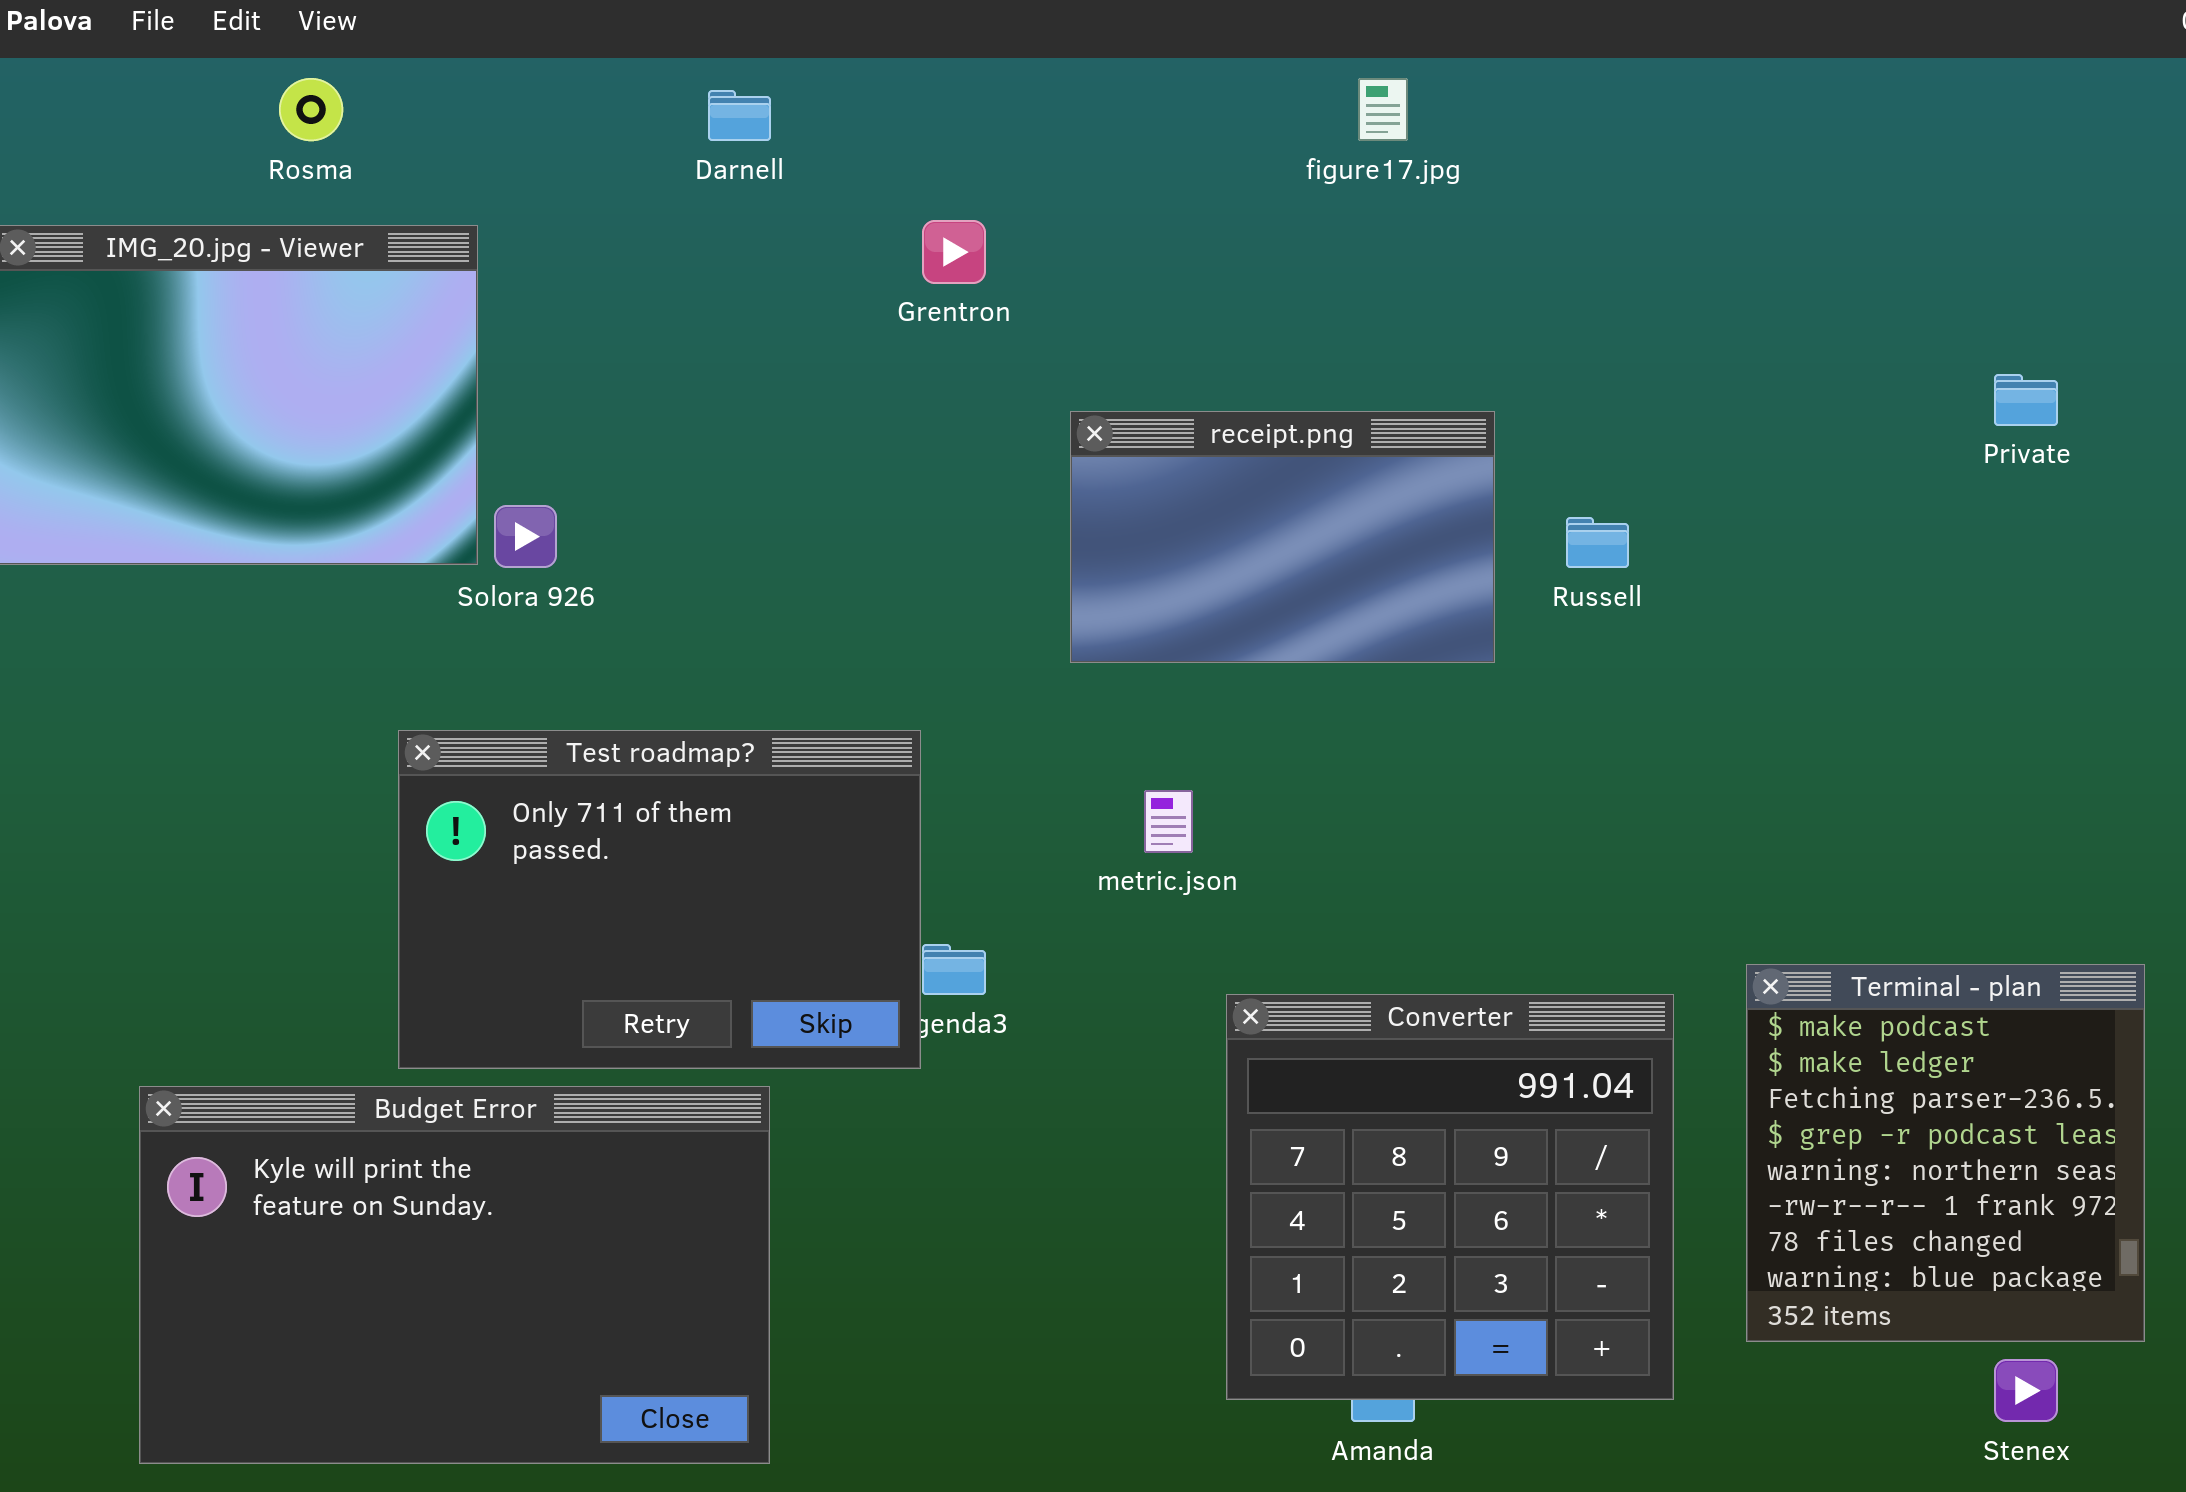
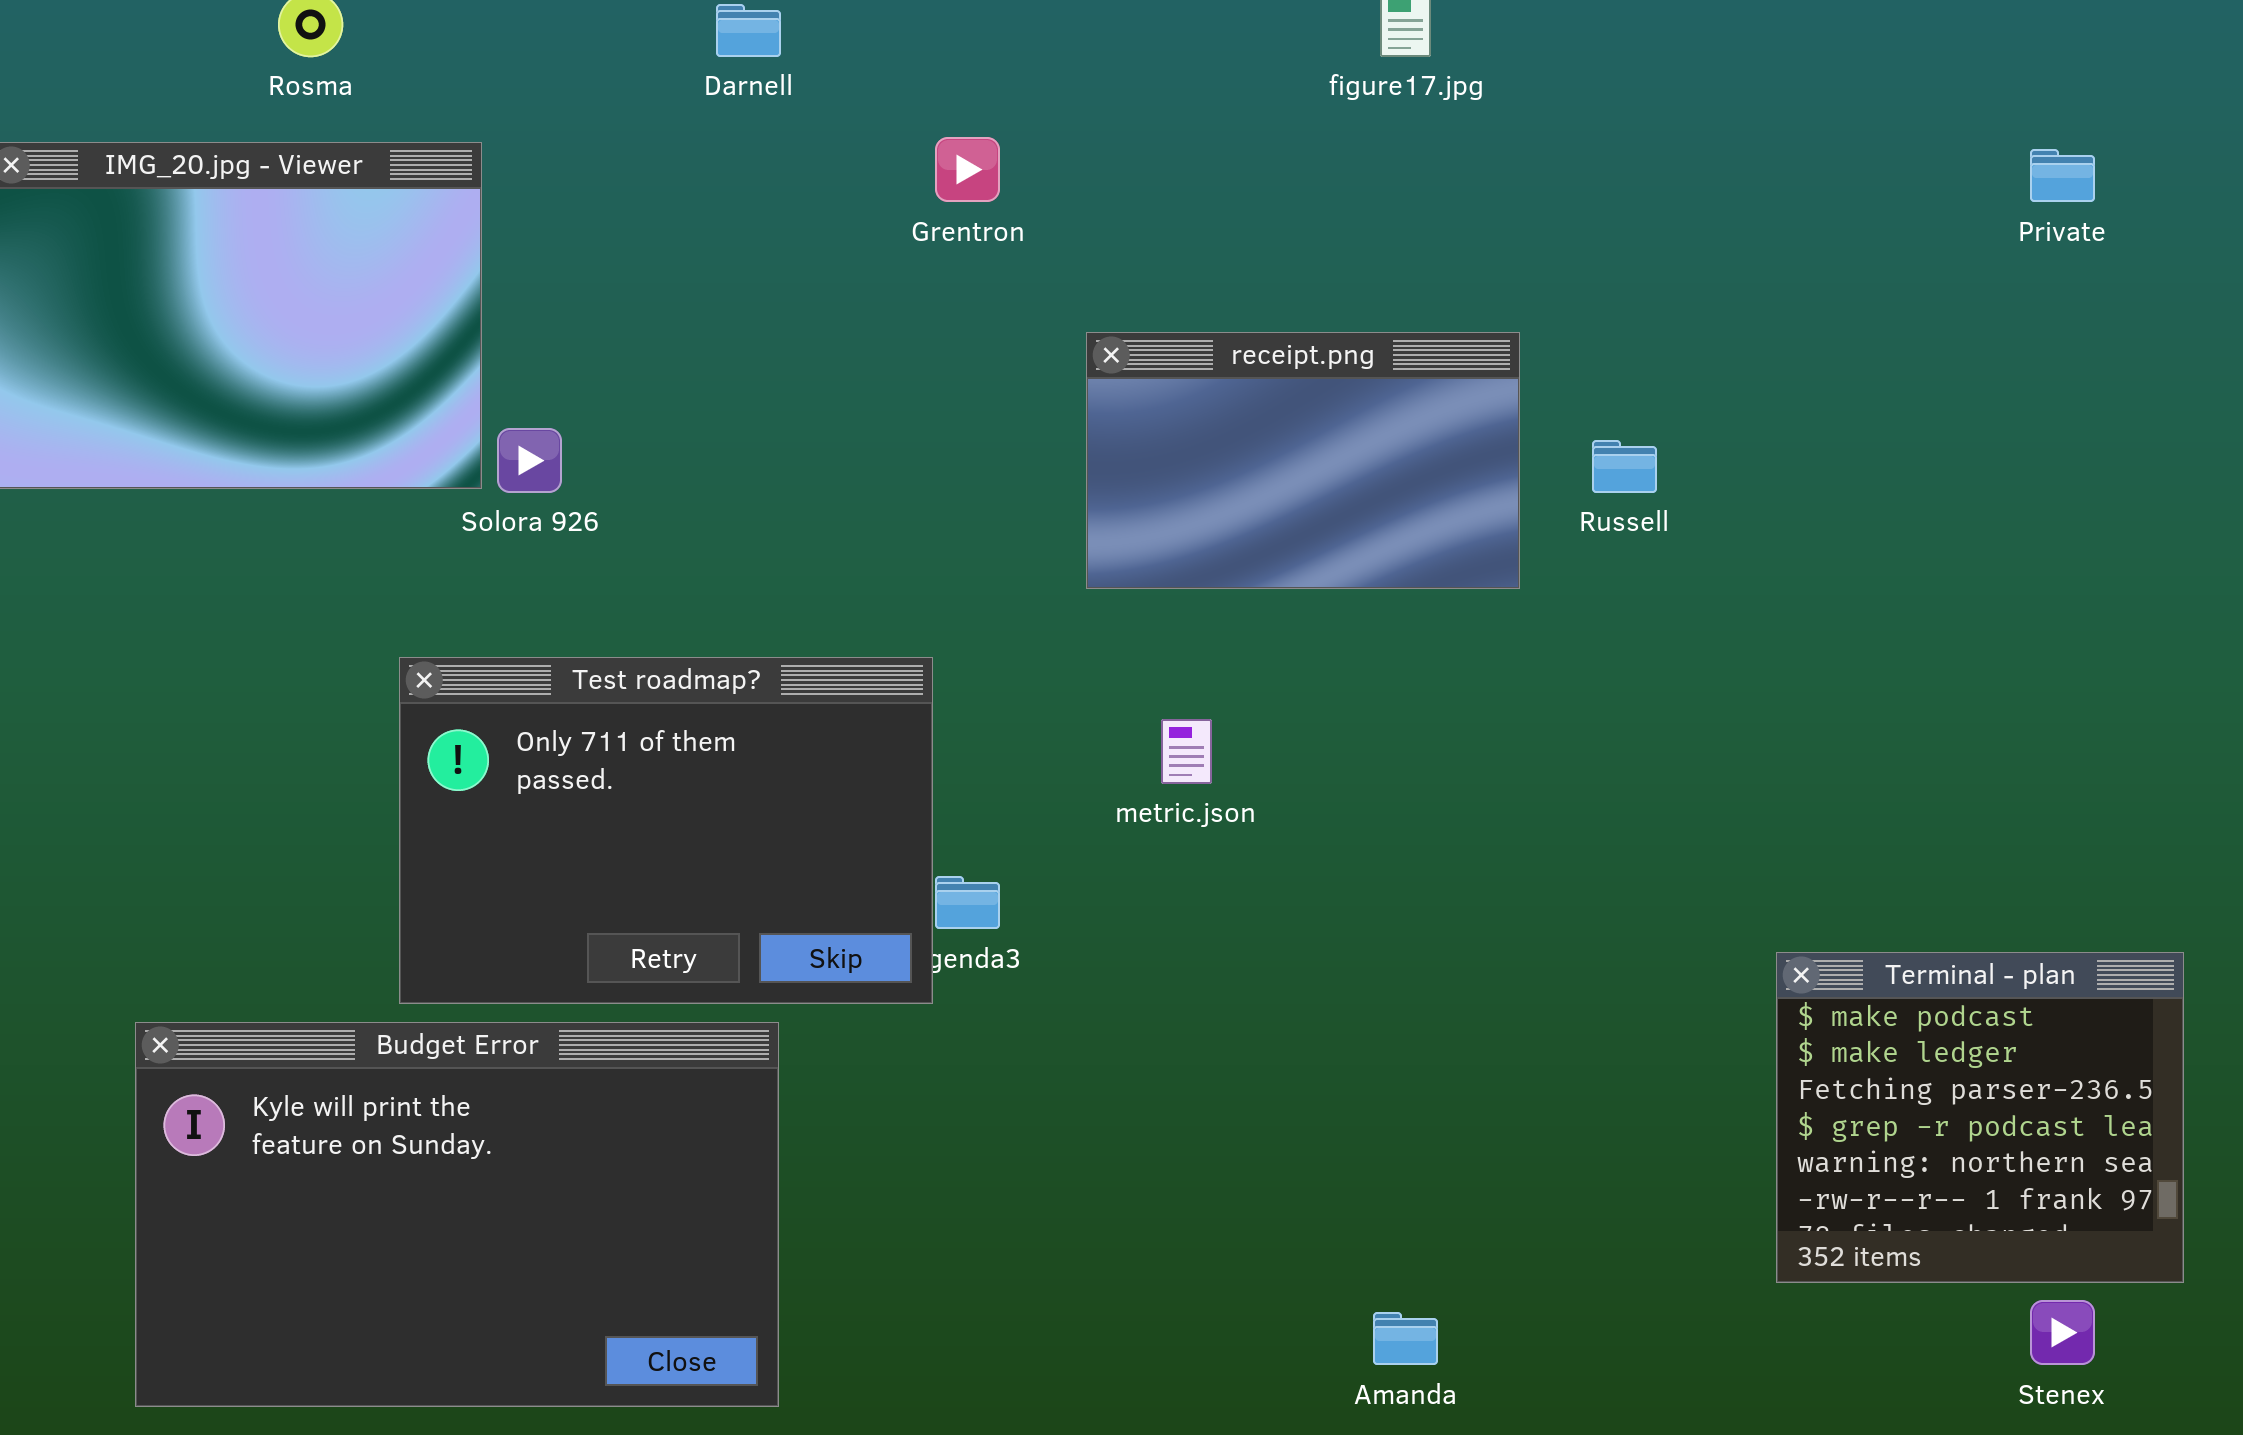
Private: [1994,374,2058,426] -> [2030,149,2095,202], moved
Terminal - plan: [1746,964,2145,1342] -> [1776,952,2184,1283], resized
Converter: [1226,994,1674,1400] -> none, closed

